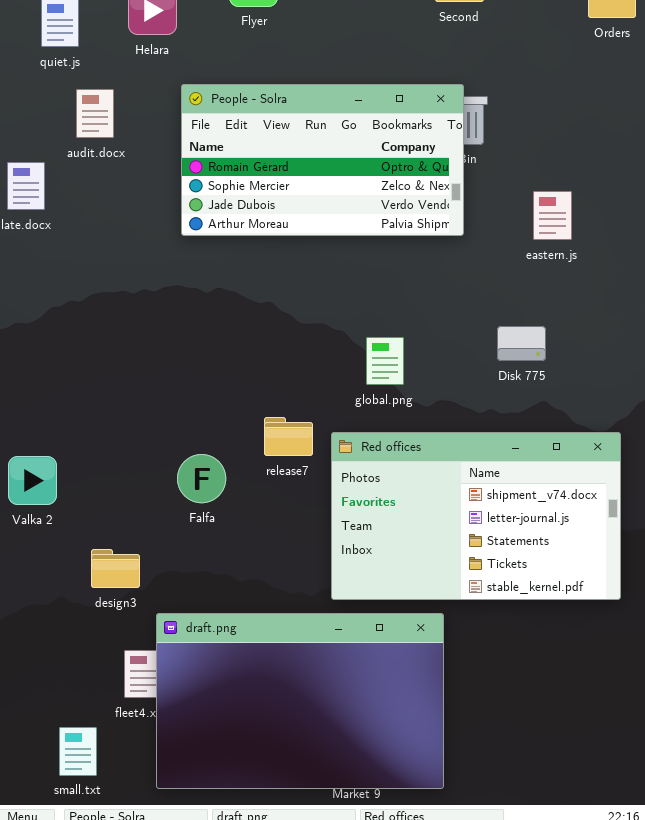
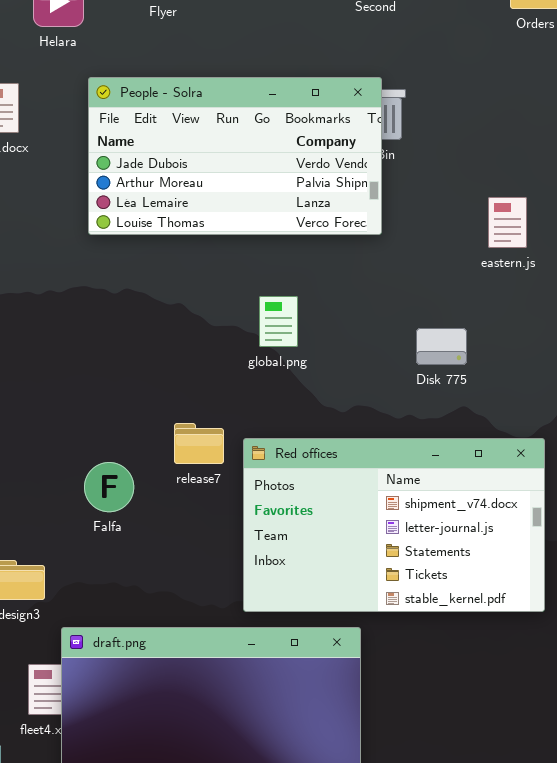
People - Solra: [181,84,464,236] -> [88,77,382,235], scrolled down 2 rows
eastern.js: [533,191,572,240] -> [488,197,527,248], moved
global.png: [366,337,404,385] -> [259,296,298,347], moved

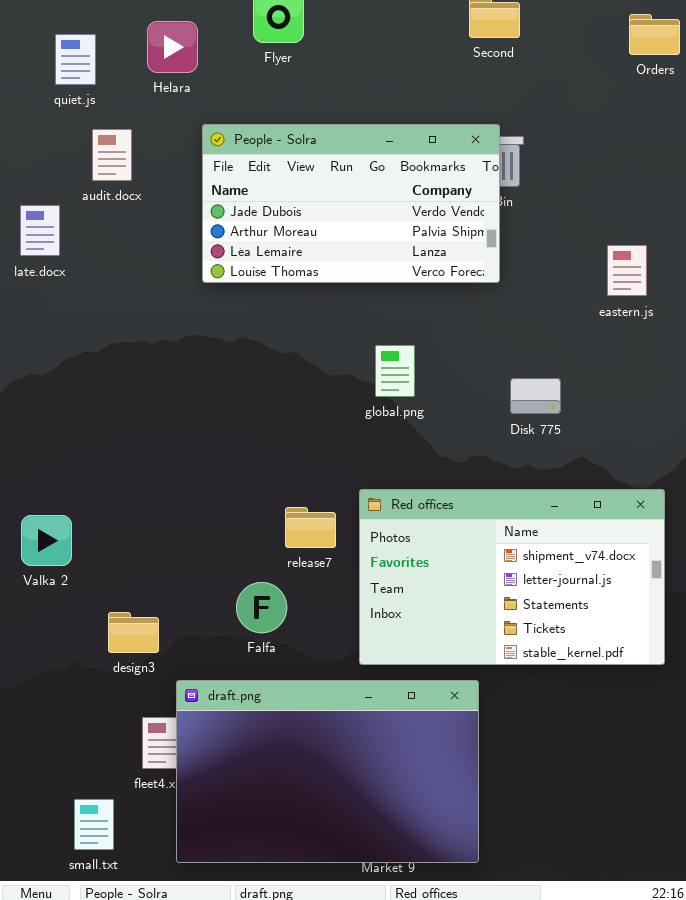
Disk 775: [416,328,467,365] -> [510,378,561,414], moved
release7: [174,423,224,464] -> [285,507,336,548], moved
Falfa: [84,462,134,512] -> [236,582,287,633], moved

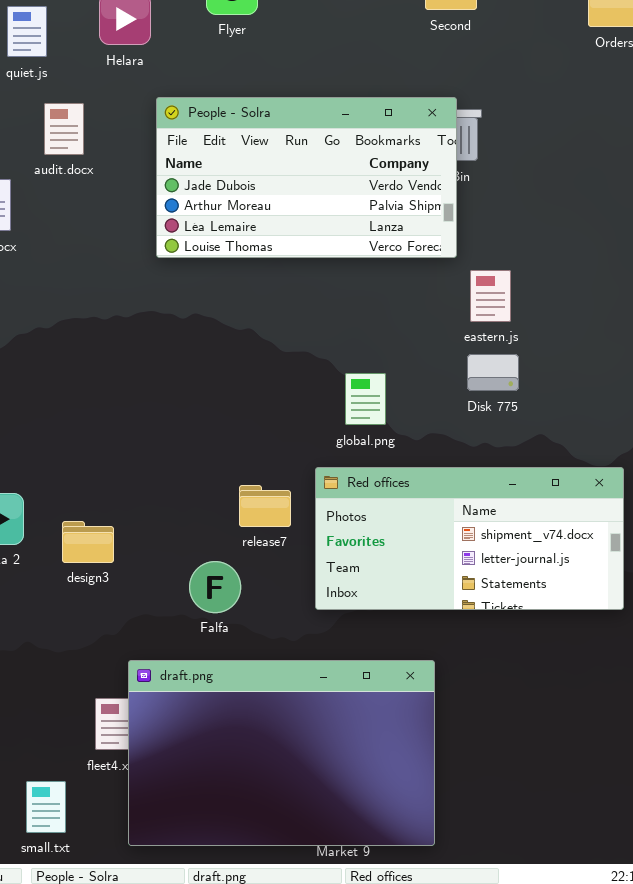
eastern.js: [607,245,647,296] -> [470,270,511,322], moved
global.png: [375,345,415,397] -> [345,373,386,425], moved
Red offices: [359,489,665,665] -> [315,467,624,610], resized
design3: [108,612,159,653] -> [62,521,114,563], moved

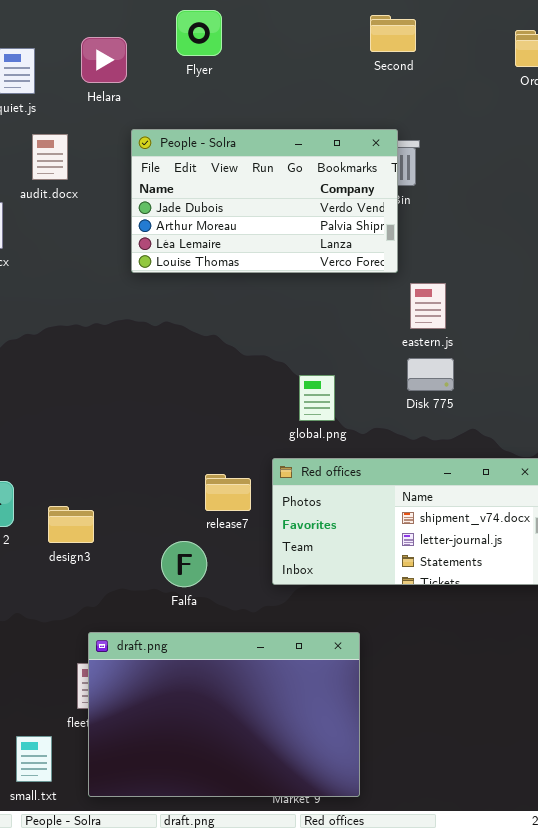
draft.png: [128,660,435,846] -> [88,632,360,797], moved

